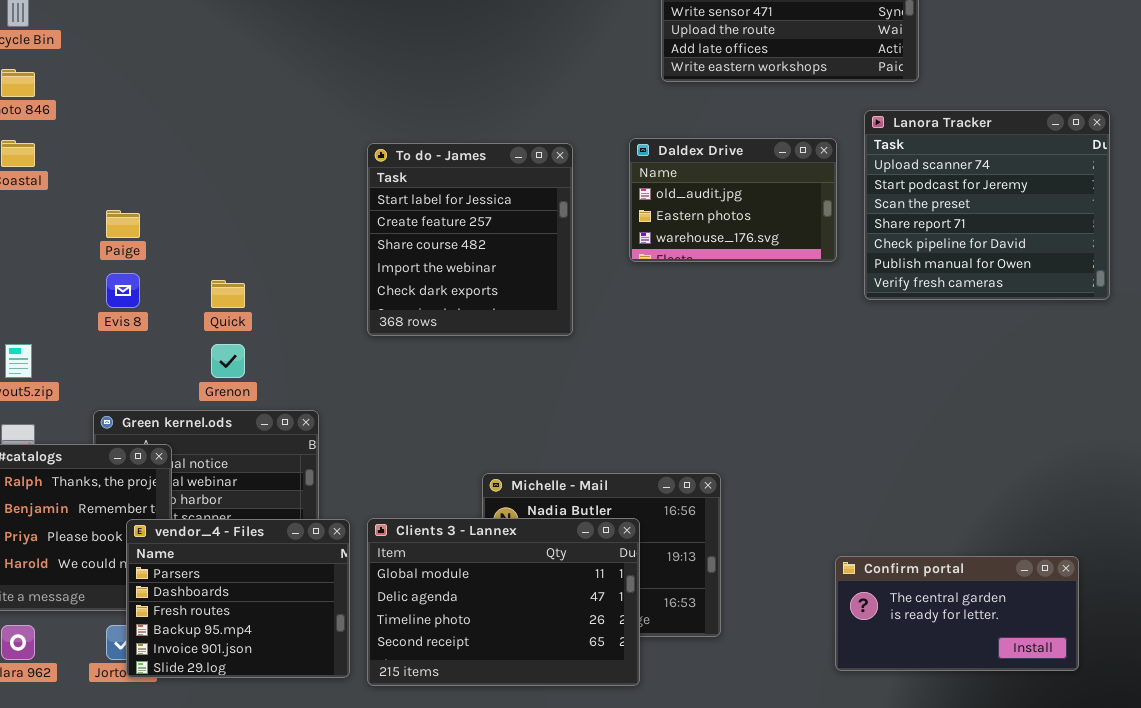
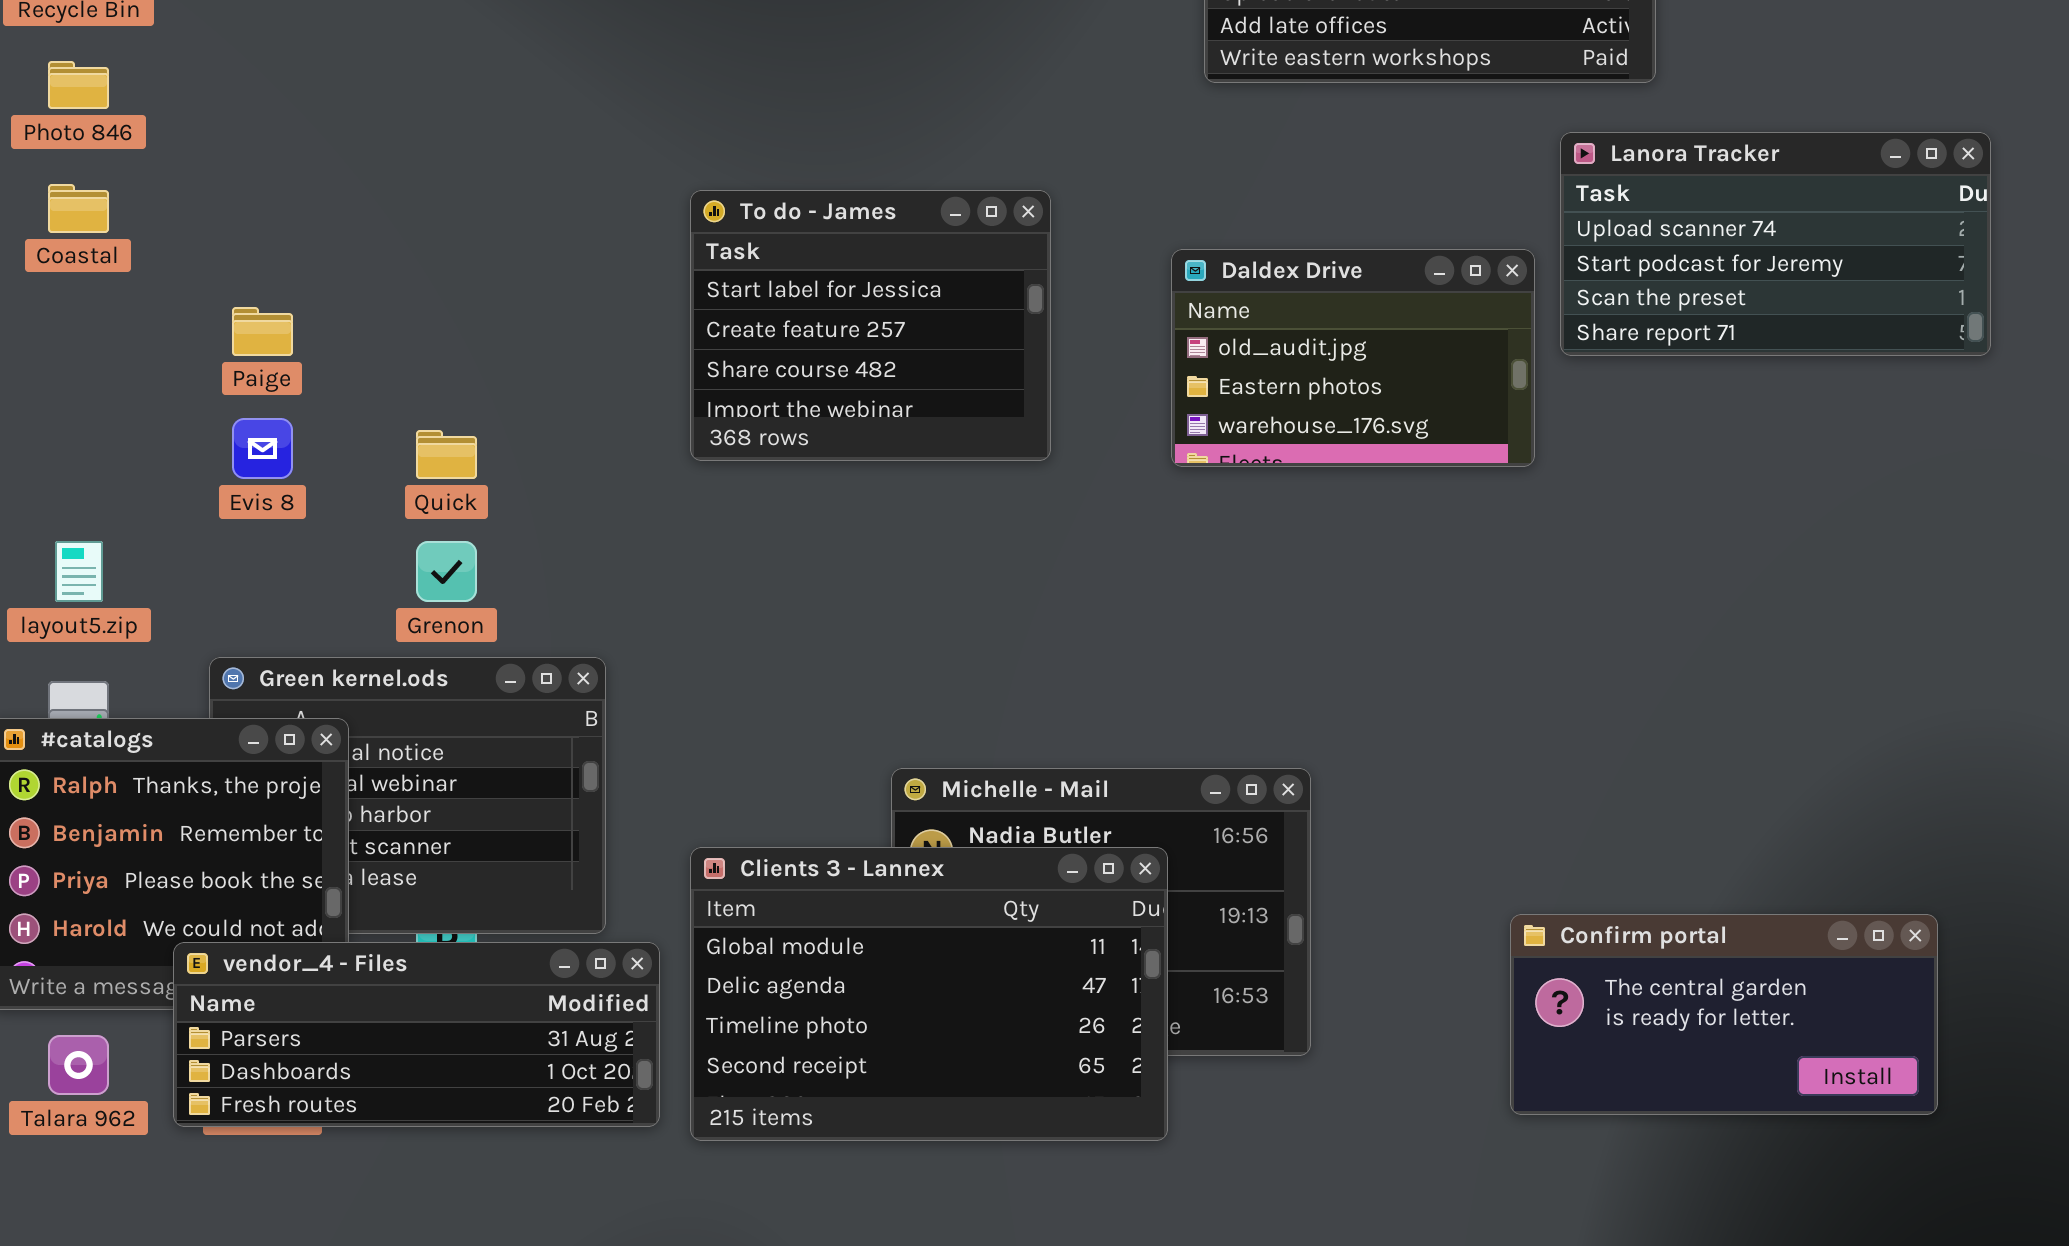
Lanora Tracker: [864,110,1110,300] -> [1560,132,1991,356], resized
Daldex Drive: [629,138,837,262] -> [1171,249,1535,467], moved
To do - James: [367,143,573,336] -> [690,190,1051,461], resized
vendor_4 - Files: [126,519,350,678] -> [173,942,660,1127], resized

